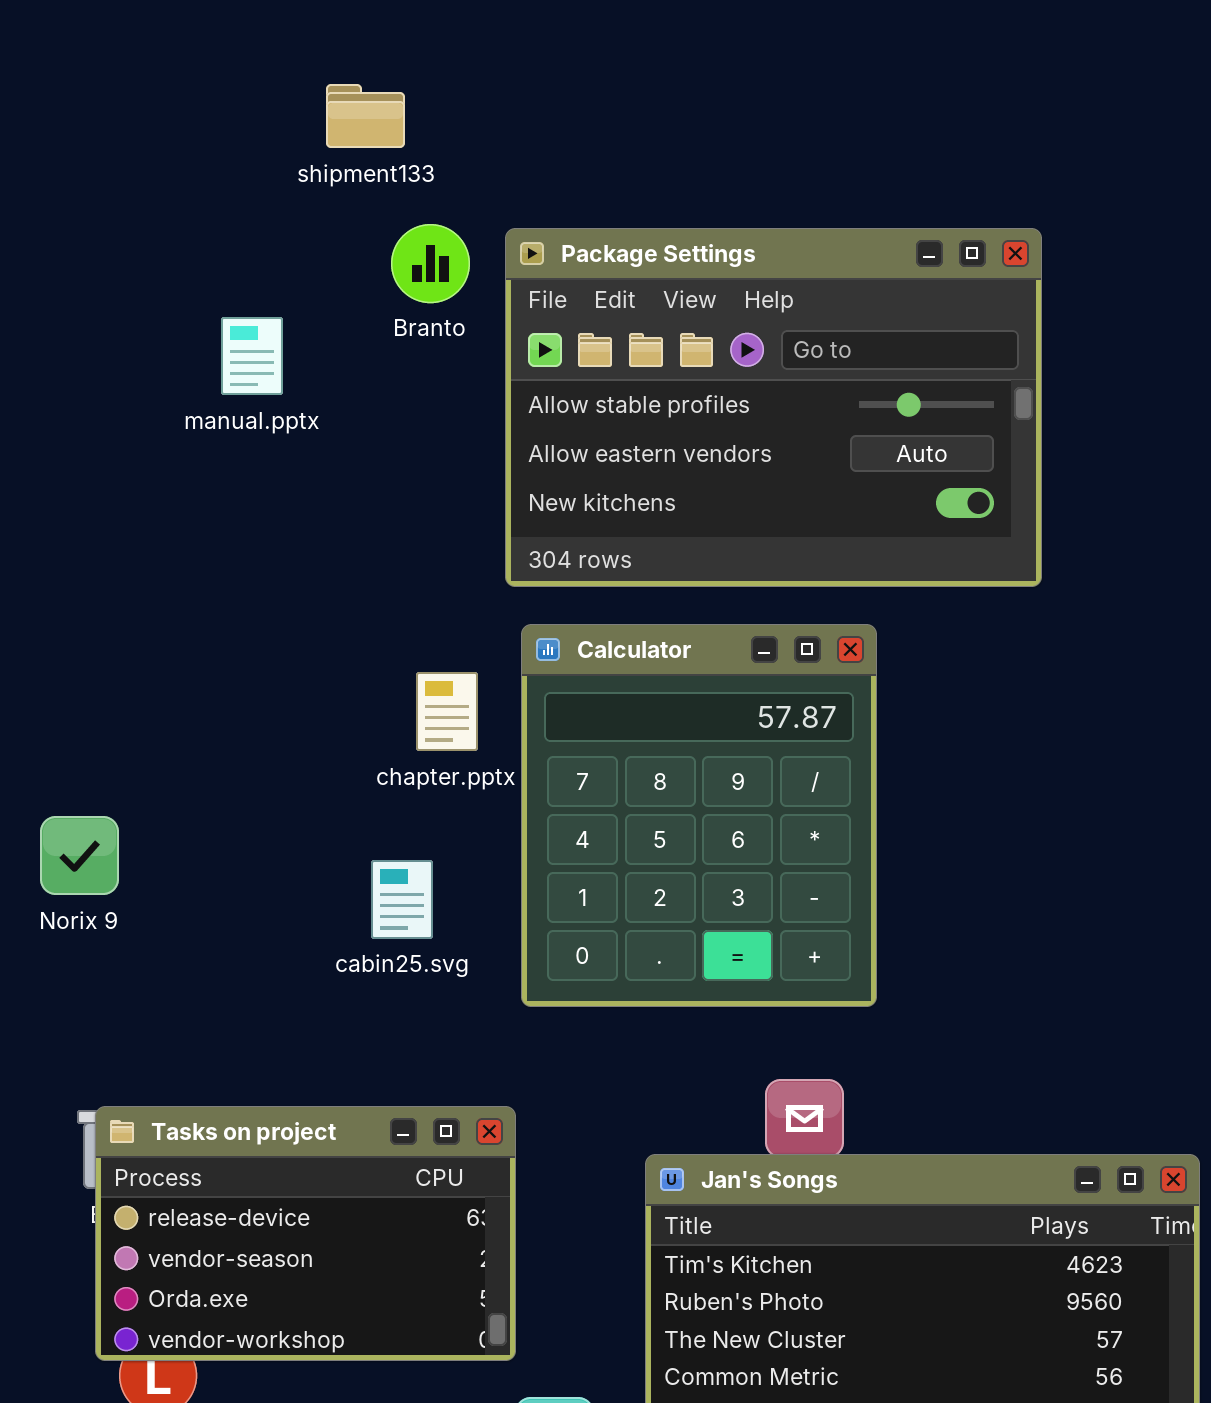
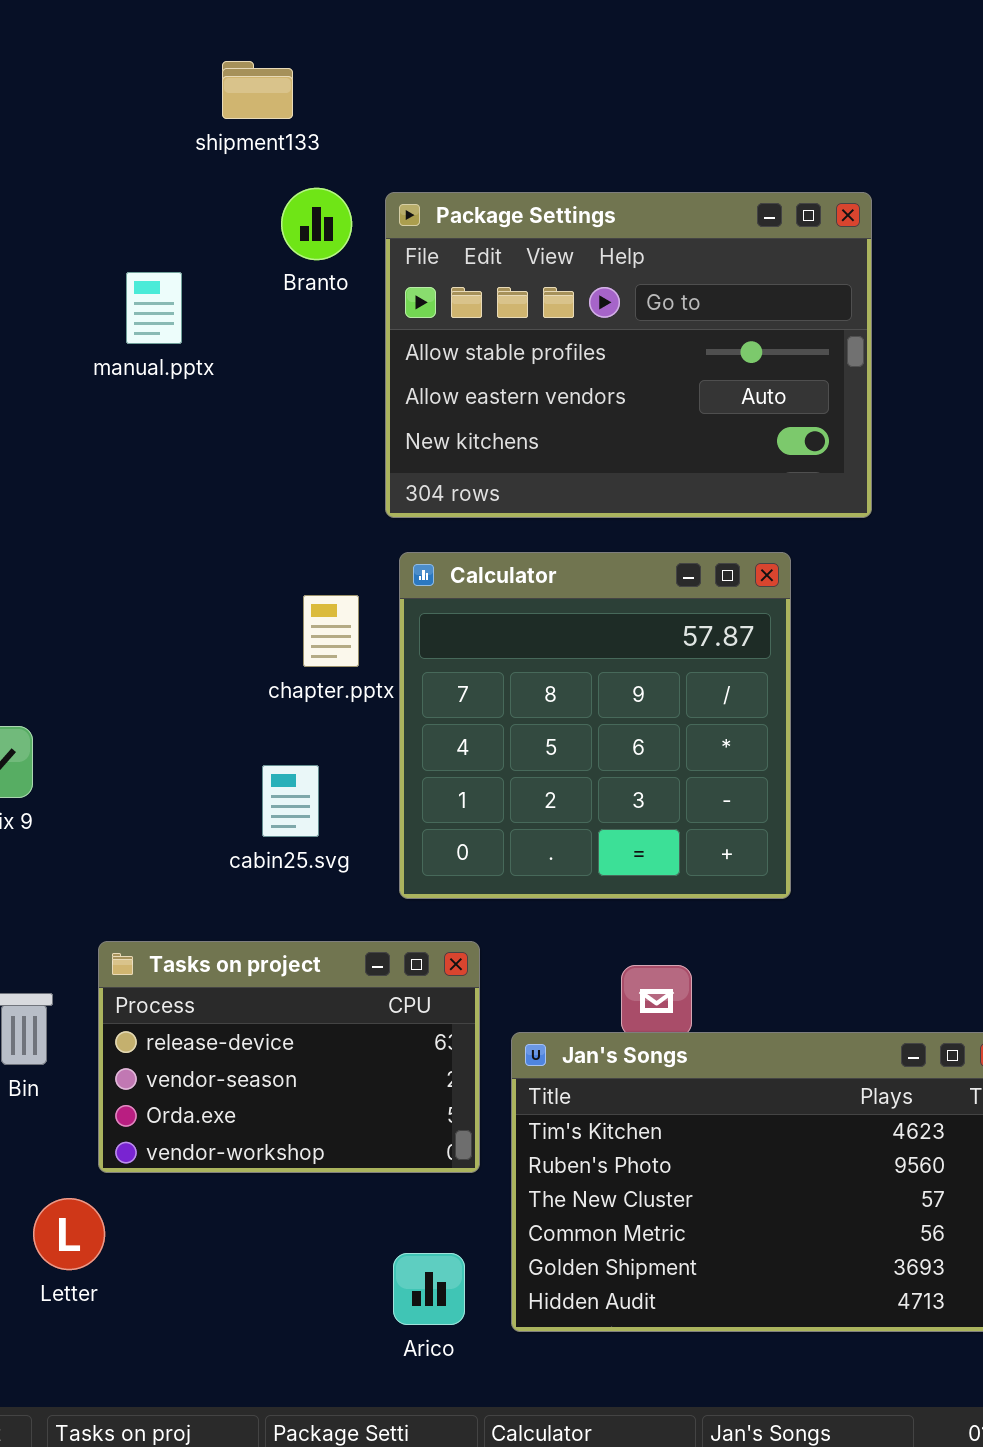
Calculator: [521,624,877,1007] -> [399,552,791,899], resized
Tasks on project: [95,1106,516,1361] -> [98,941,480,1173], moved

